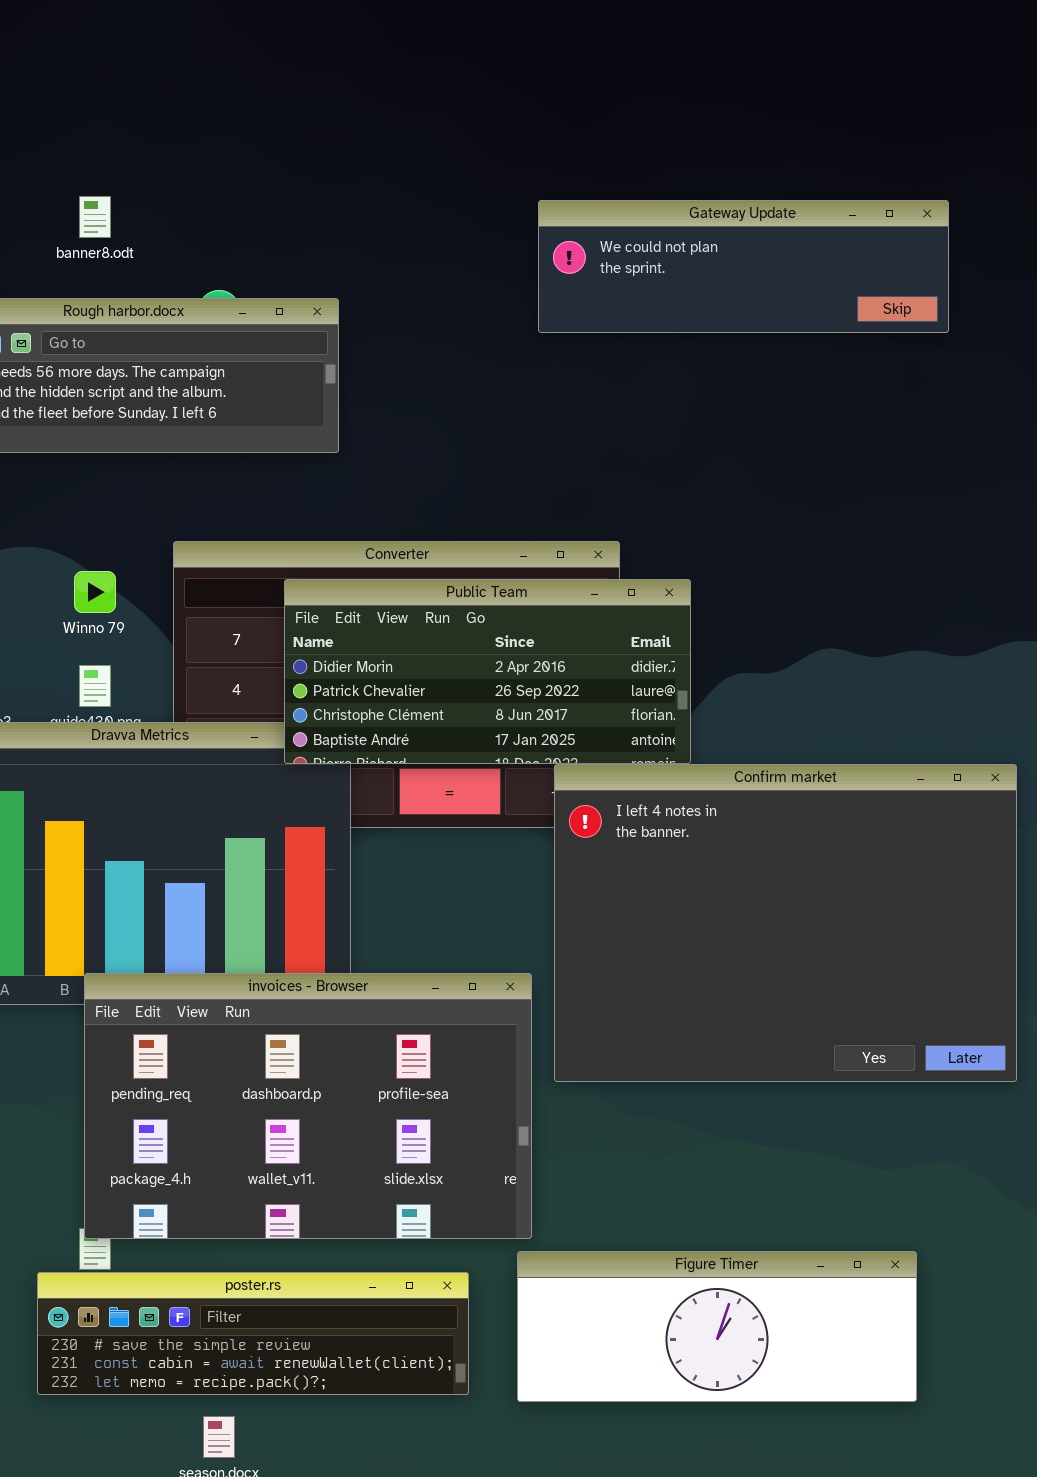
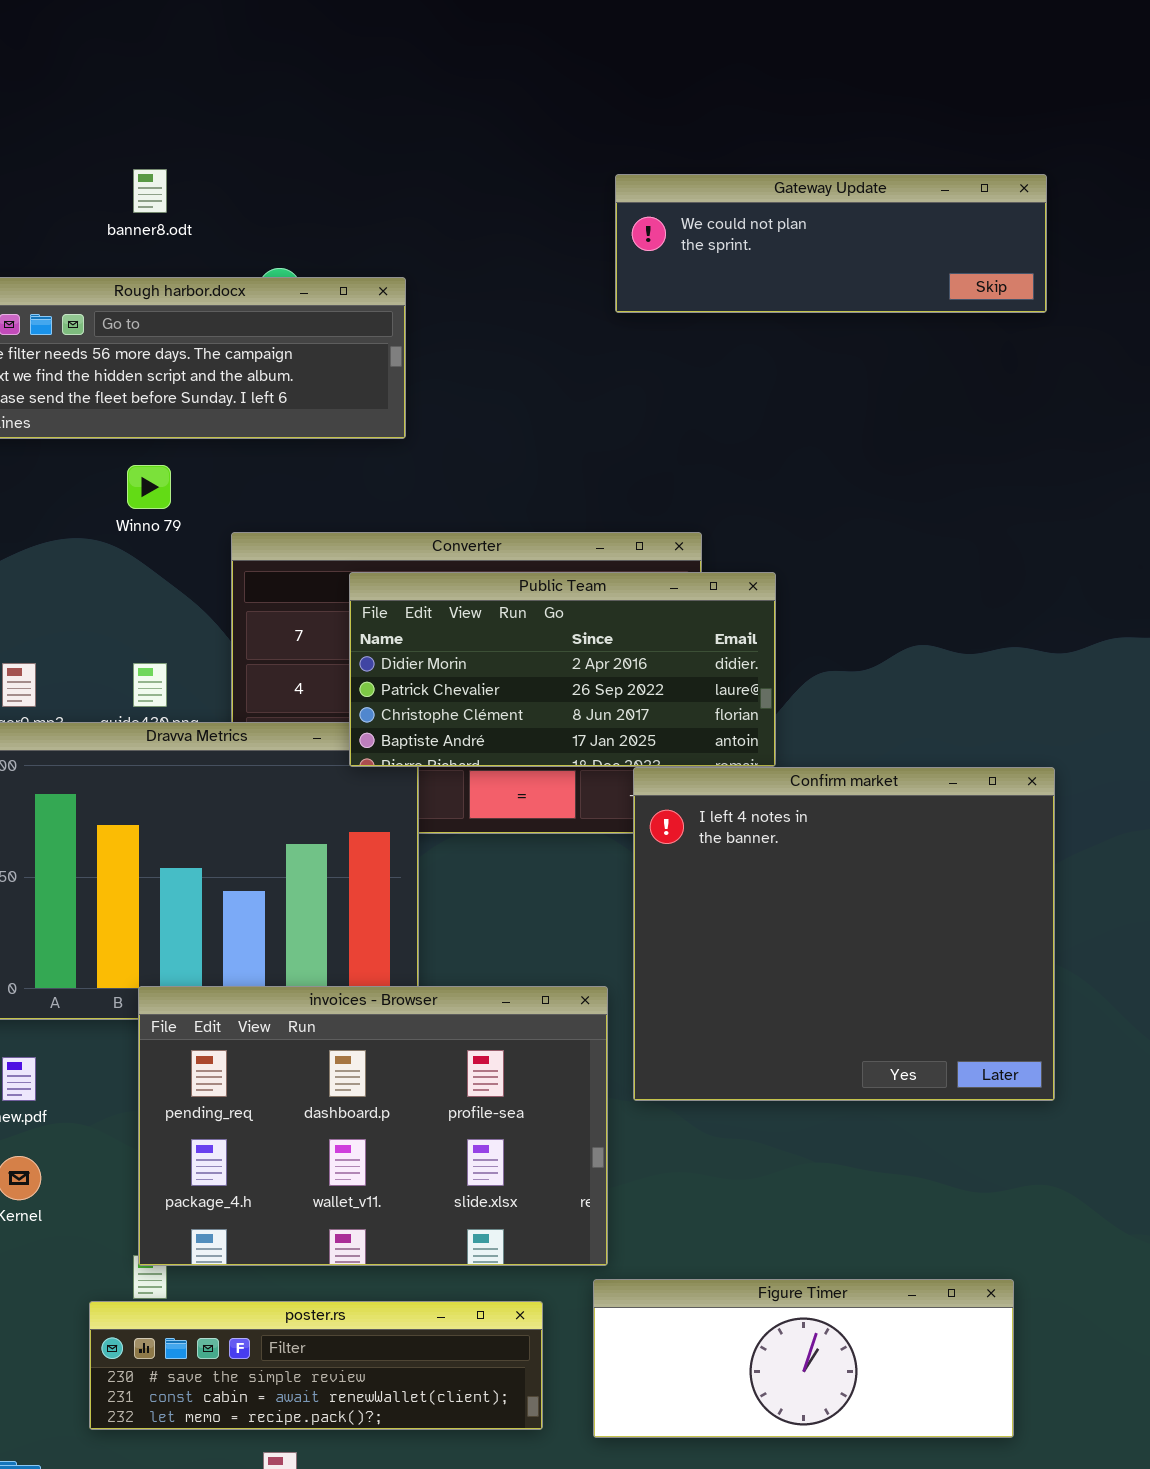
Winno 79: [74,571,116,613] -> [127,465,171,509], moved
Confirm market: [554,764,1017,1082] -> [633,767,1055,1101], resized

